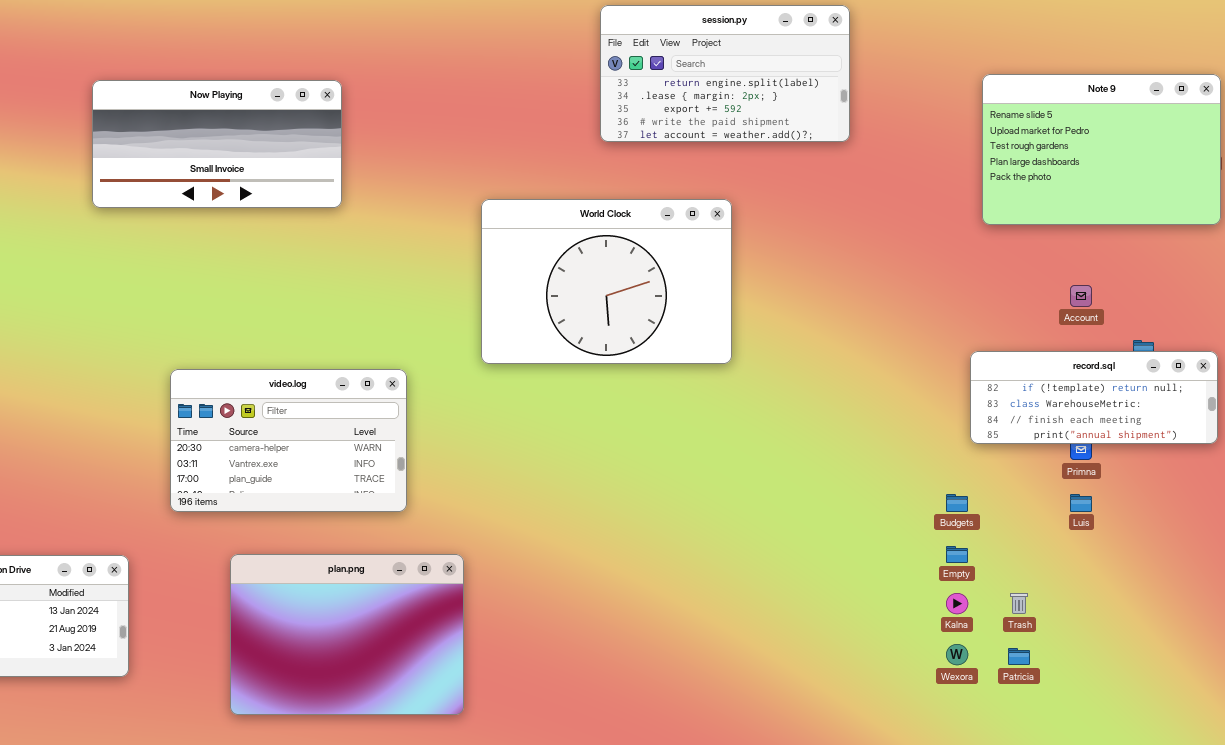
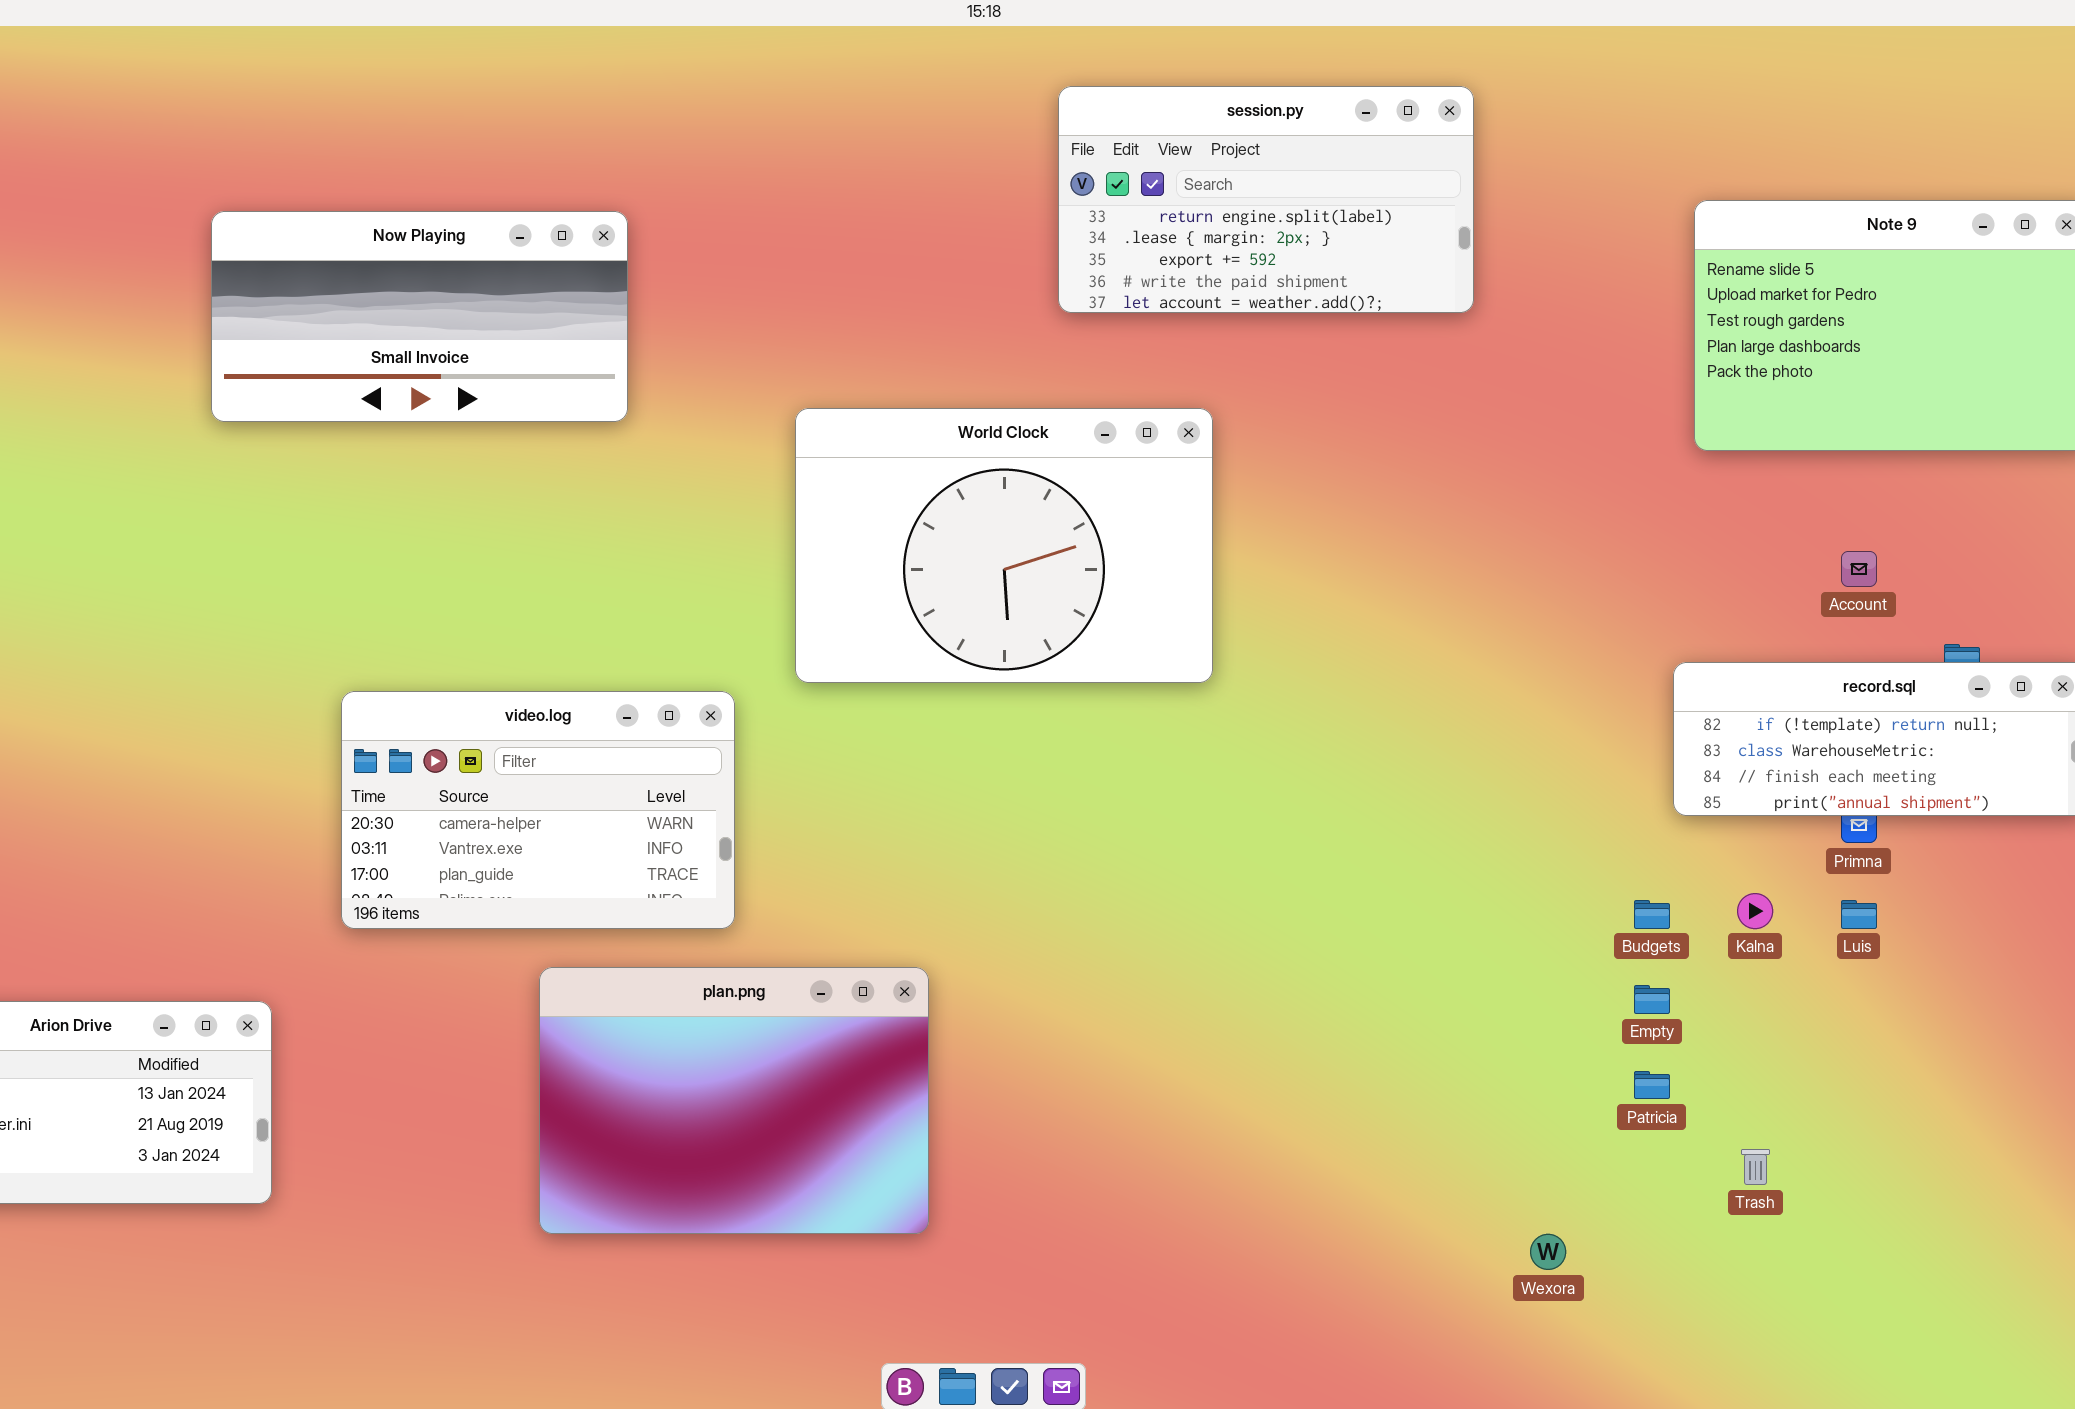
World Clock: [481,199,732,364] -> [795,408,1213,683], moved
plan.png: [230,554,464,715] -> [539,967,929,1234], moved
Kalna: [946,593,968,614] -> [1737,893,1773,929], moved
Trash: [1010,593,1028,614] -> [1741,1149,1770,1185], moved
Wexora: [946,644,968,665] -> [1530,1234,1566,1270], moved
Patricia: [1008,648,1030,665] -> [1634,1071,1670,1099], moved

